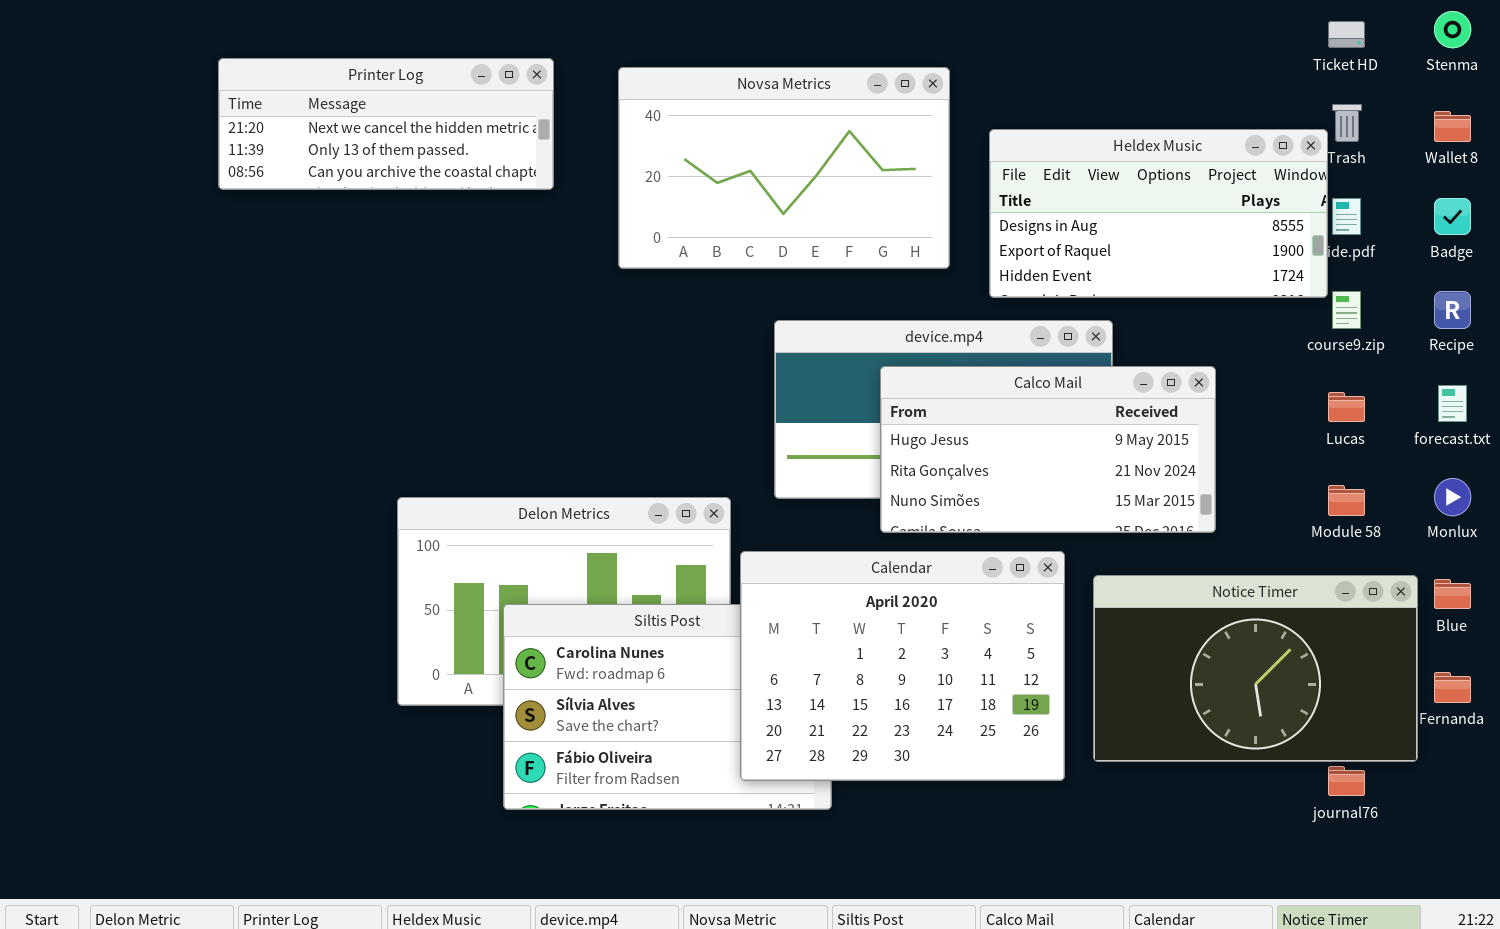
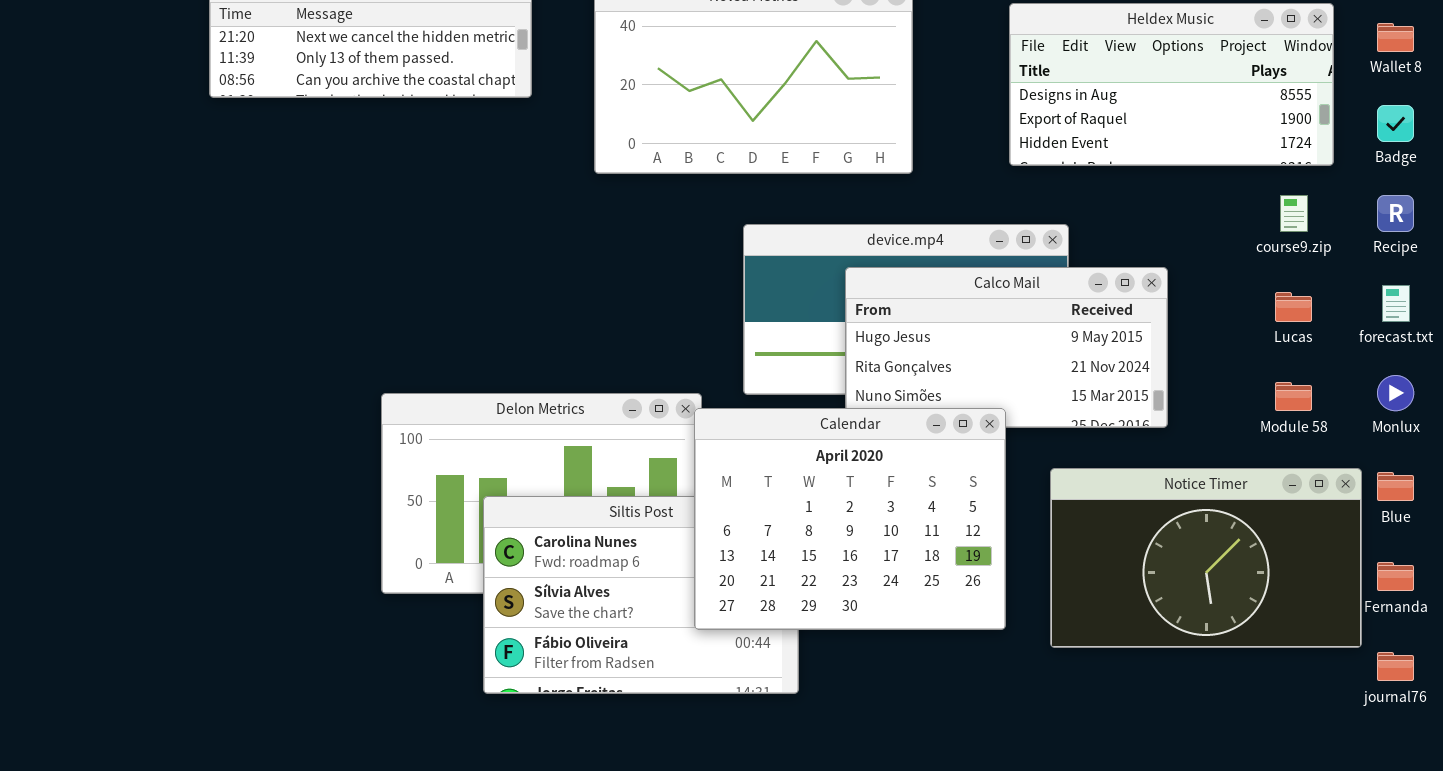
Heldex Music: [989,129,1328,298] -> [1009,3,1334,166], moved
Calendar: [740,551,1065,781] -> [694,408,1006,630], moved
journal76: [1328,766,1365,796] -> [1377,652,1414,681], moved

